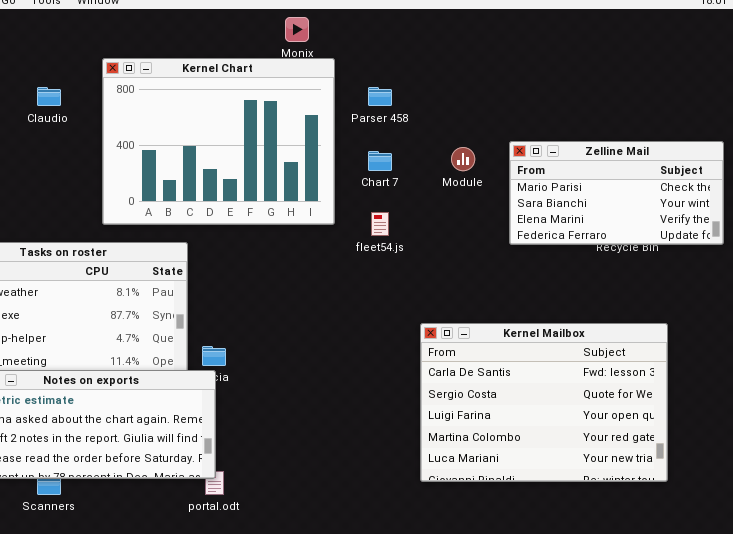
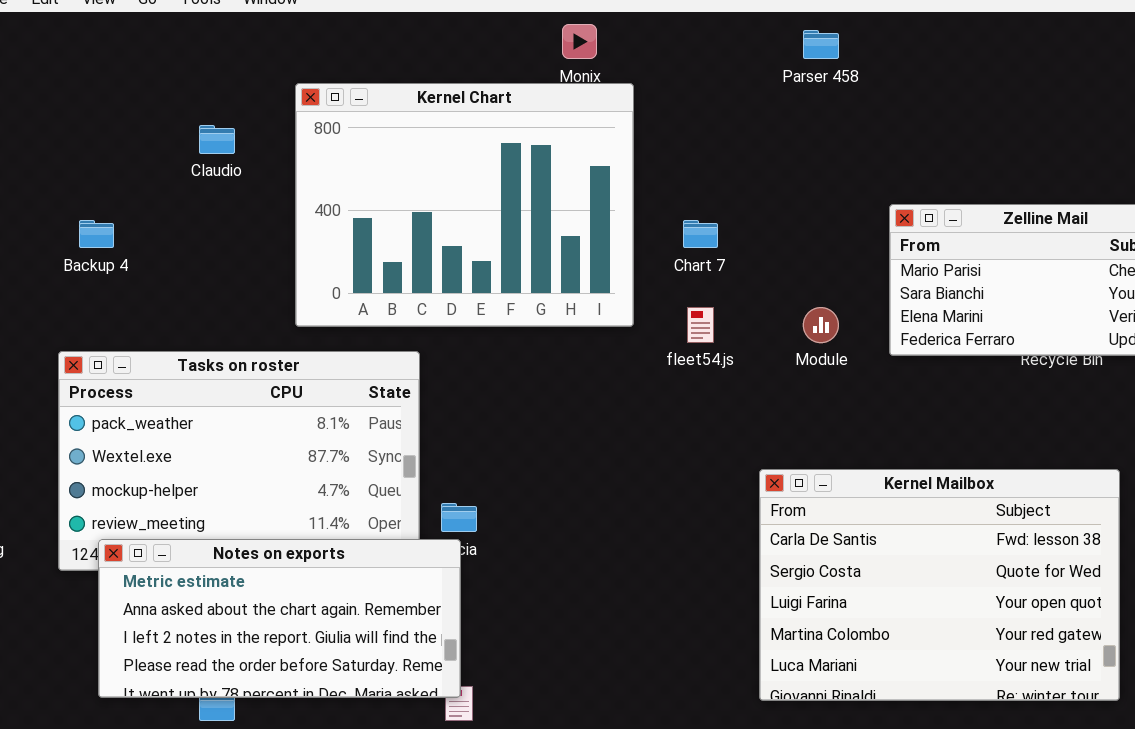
Parser 458: [368,87,392,106] -> [803,30,839,59], moved
Module: [451,147,475,171] -> [803,307,839,343], moved

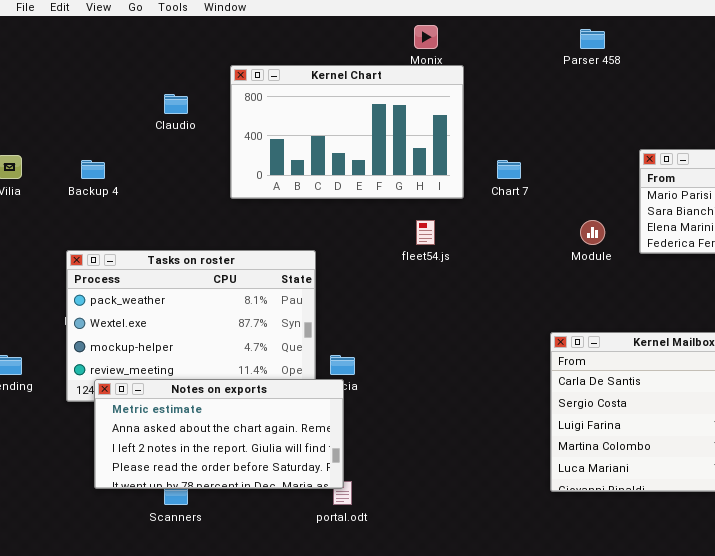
Kernel Chart: [295,83,634,327] -> [230,65,464,199], resized
fleet54.js: [687,307,714,343] -> [416,220,435,245], moved

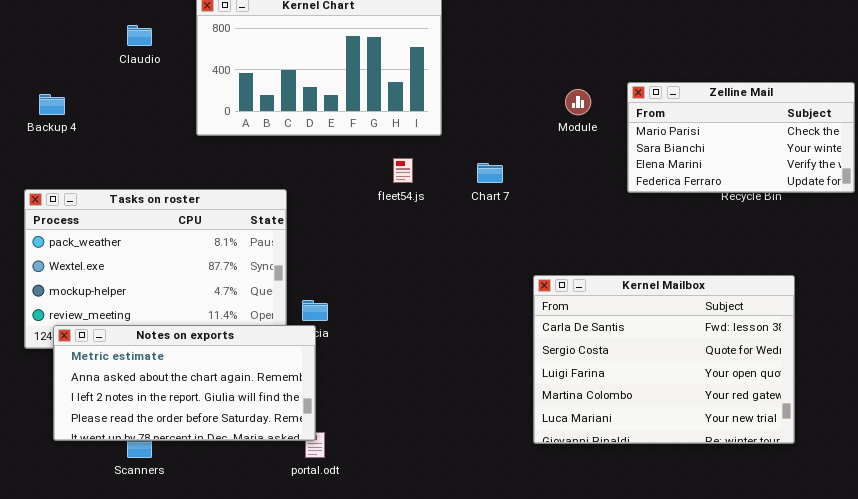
Chart 7: [497,160,521,179] -> [477,163,503,183], moved
Module: [580,220,605,245] -> [565,89,591,115], moved

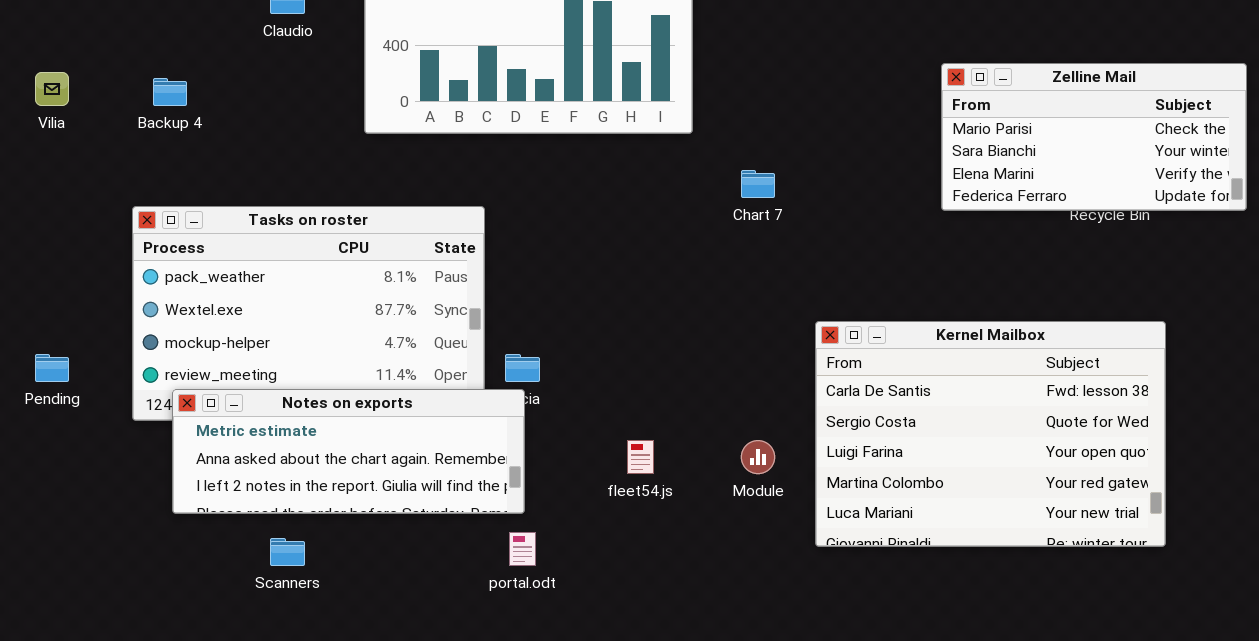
Module: [565,89,591,115] -> [741,440,775,474], moved
fleet54.js: [393,158,413,183] -> [627,440,654,474], moved
Notes on exports: [53,325,316,441] -> [172,389,525,514], resized

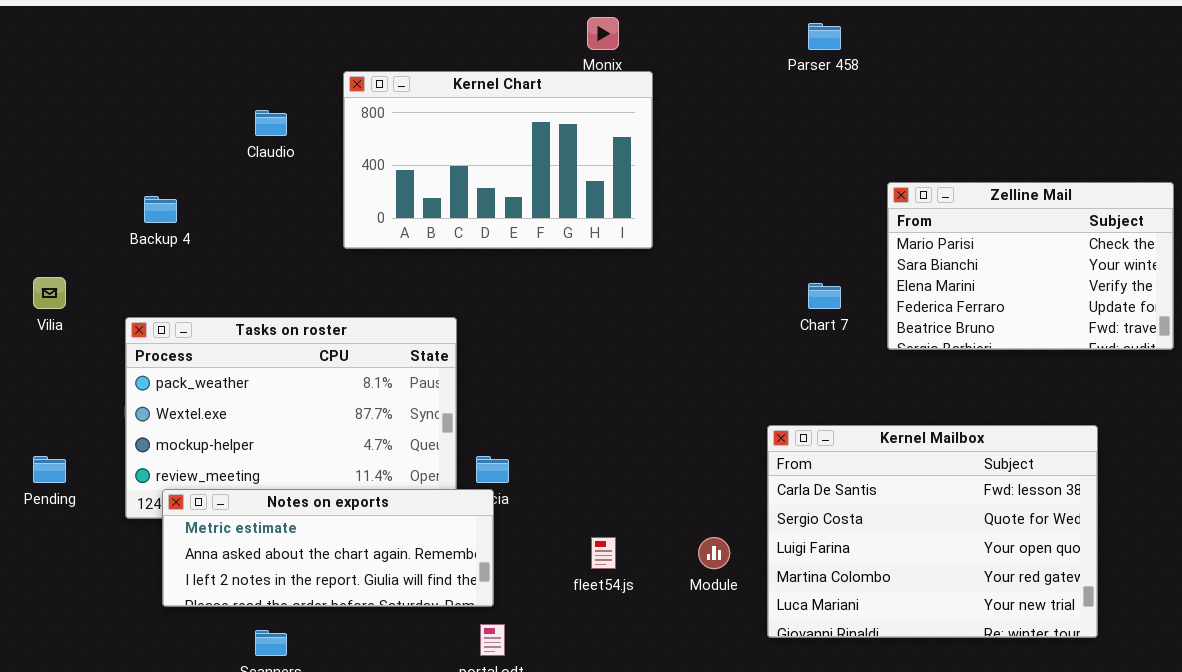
Zelline Mail: [941,63,1247,211] -> [887,182,1174,350], resized
Vilia: [35,72,69,106] -> [33,277,66,309], moved
Chart 7: [741,170,775,198] -> [808,283,841,309], moved

